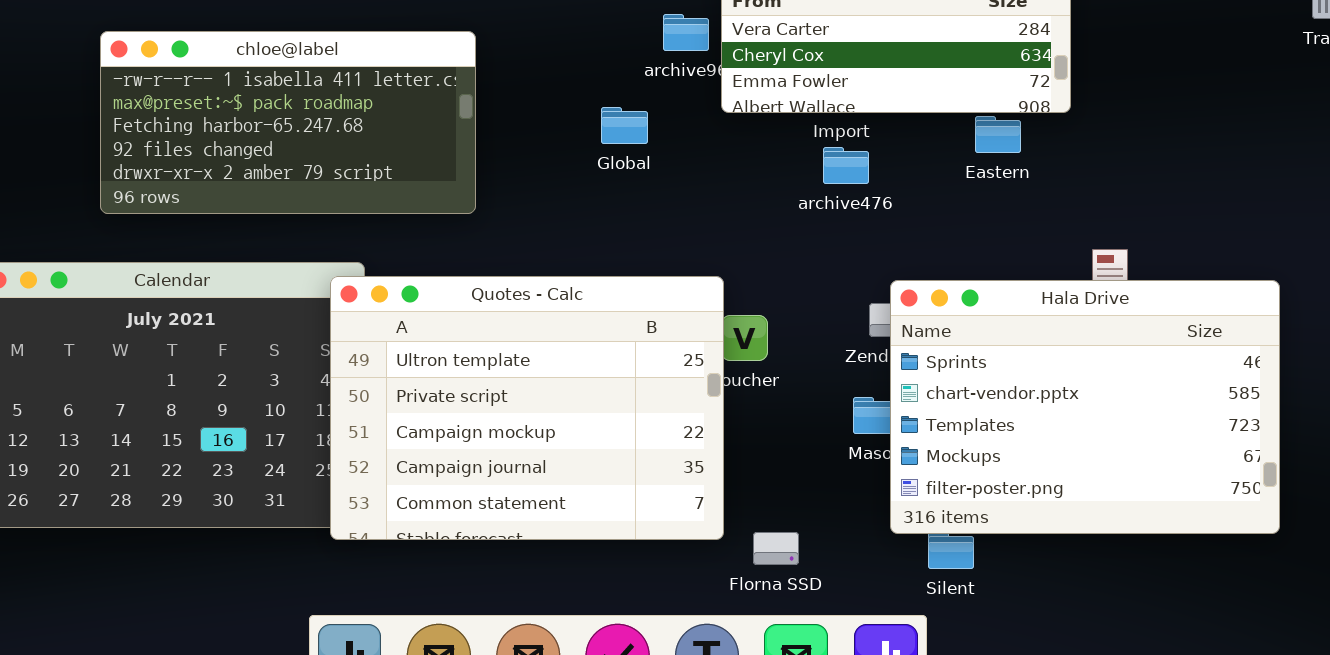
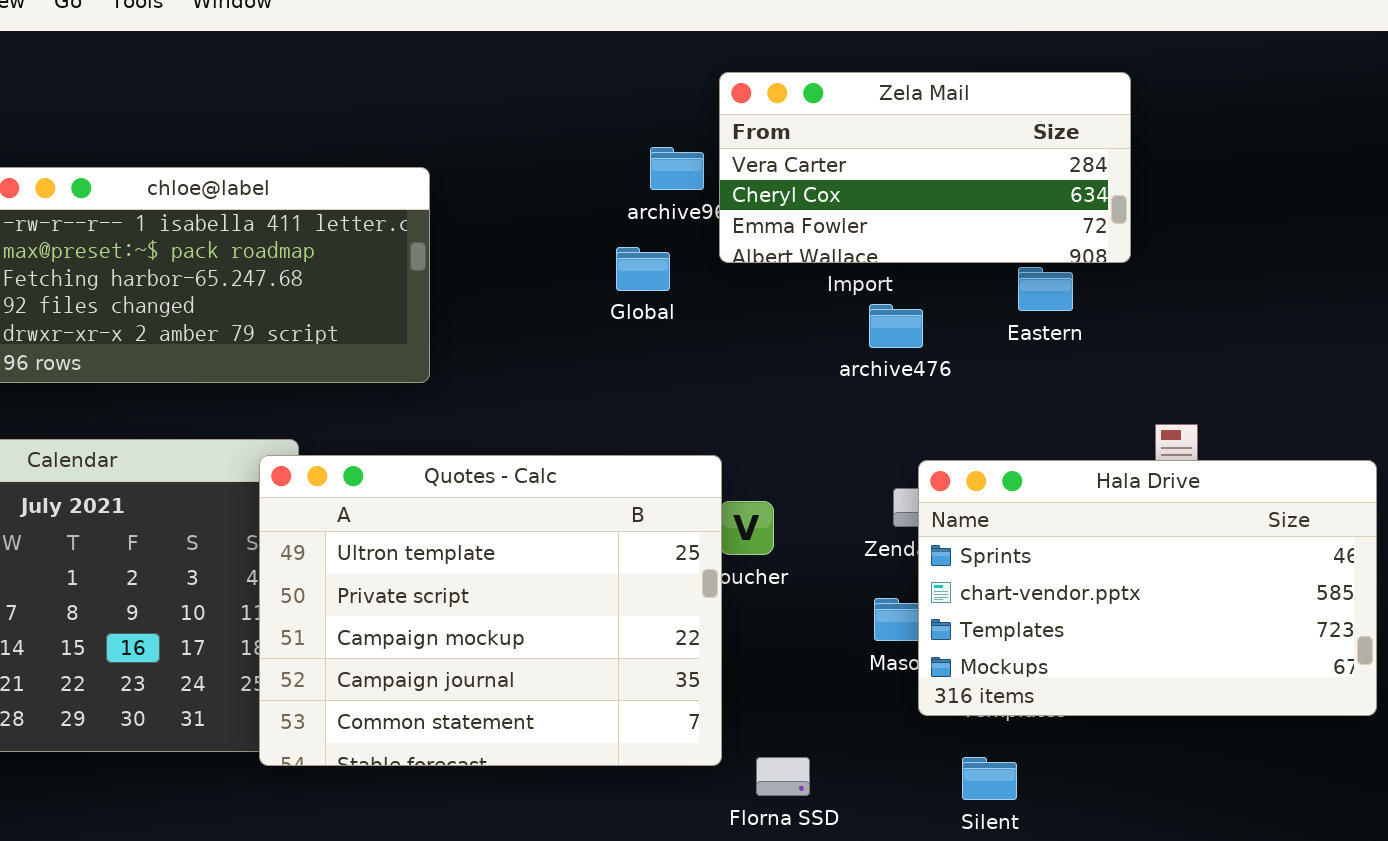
Global: [601,107,648,144] -> [616,247,670,291], moved
archive476: [823,147,869,184] -> [869,304,923,348], moved
Hala Drive: [890,280,1280,534] -> [918,460,1377,716], resized

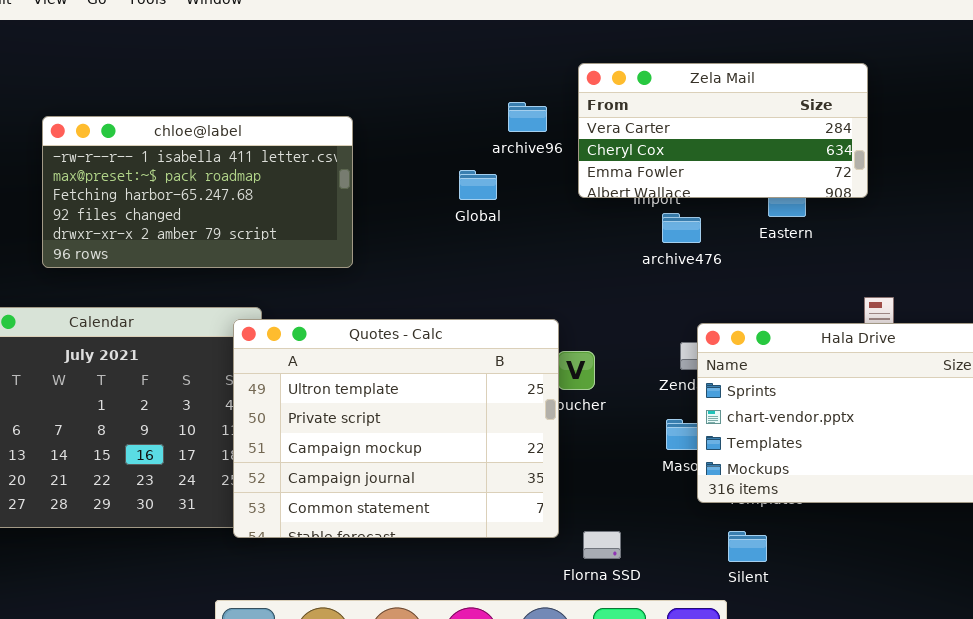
Zela Mail: [719,72,1131,263] -> [578,63,868,198], moved
Global: [616,247,670,291] -> [459,170,497,200], moved

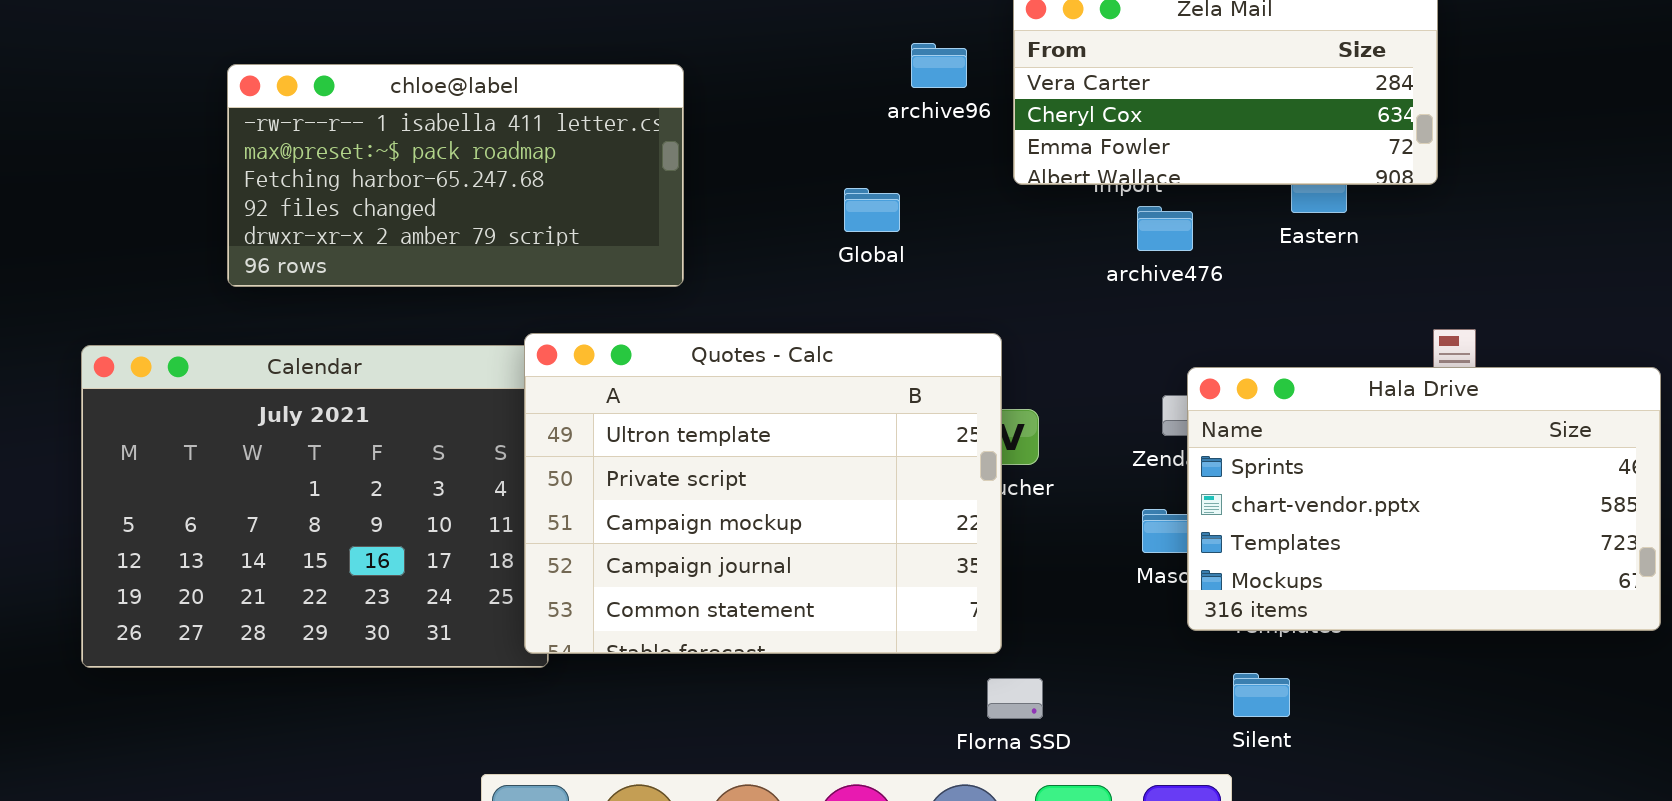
Global: [459,170,497,200] -> [844,188,900,232], moved
Quotes - Calc: [233,319,559,538] -> [524,333,1002,654], moved
Florna SSD: [583,531,621,559] -> [987,678,1043,719], moved

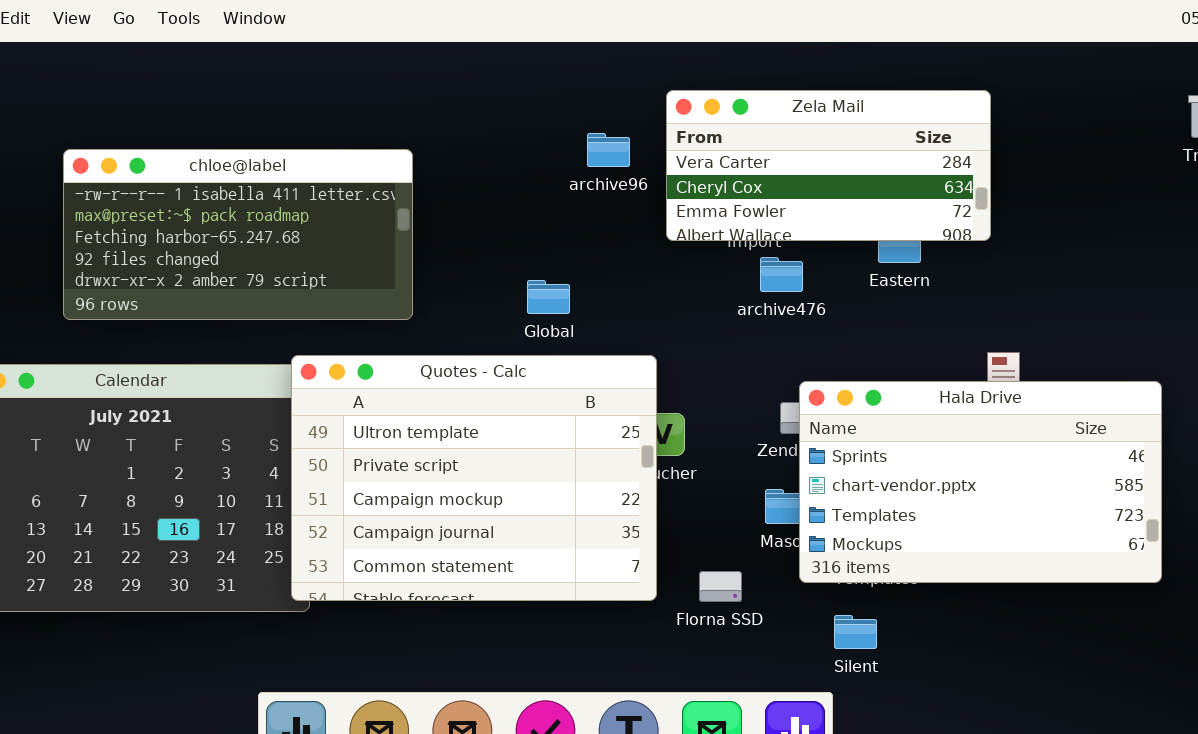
Global: [844,188,900,232] -> [527,280,570,314], moved
Florna SSD: [987,678,1043,719] -> [699,571,742,602], moved

